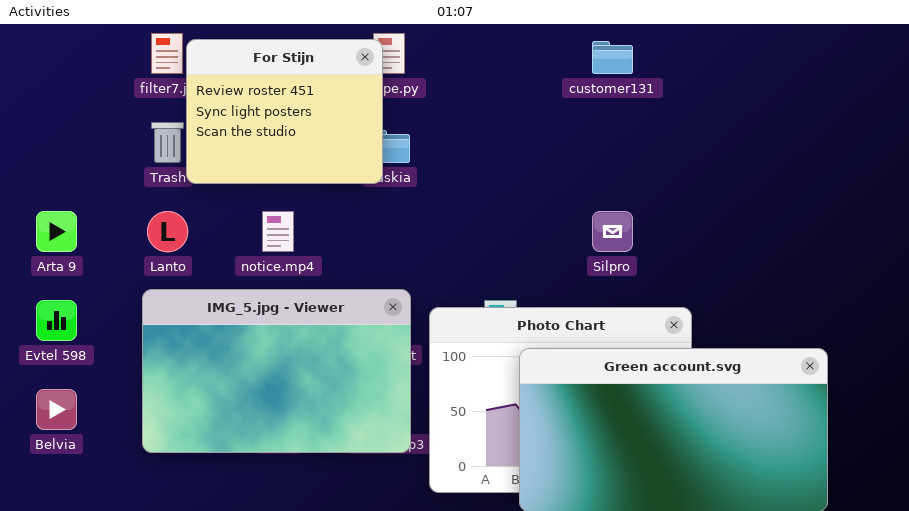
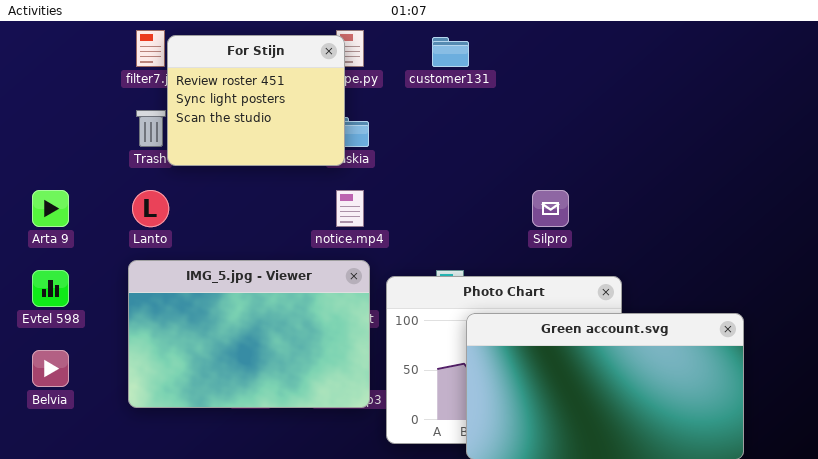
customer131: [592,41,633,74] -> [432,37,469,67], moved
notice.mp4: [262,211,294,252] -> [336,190,364,227], moved

